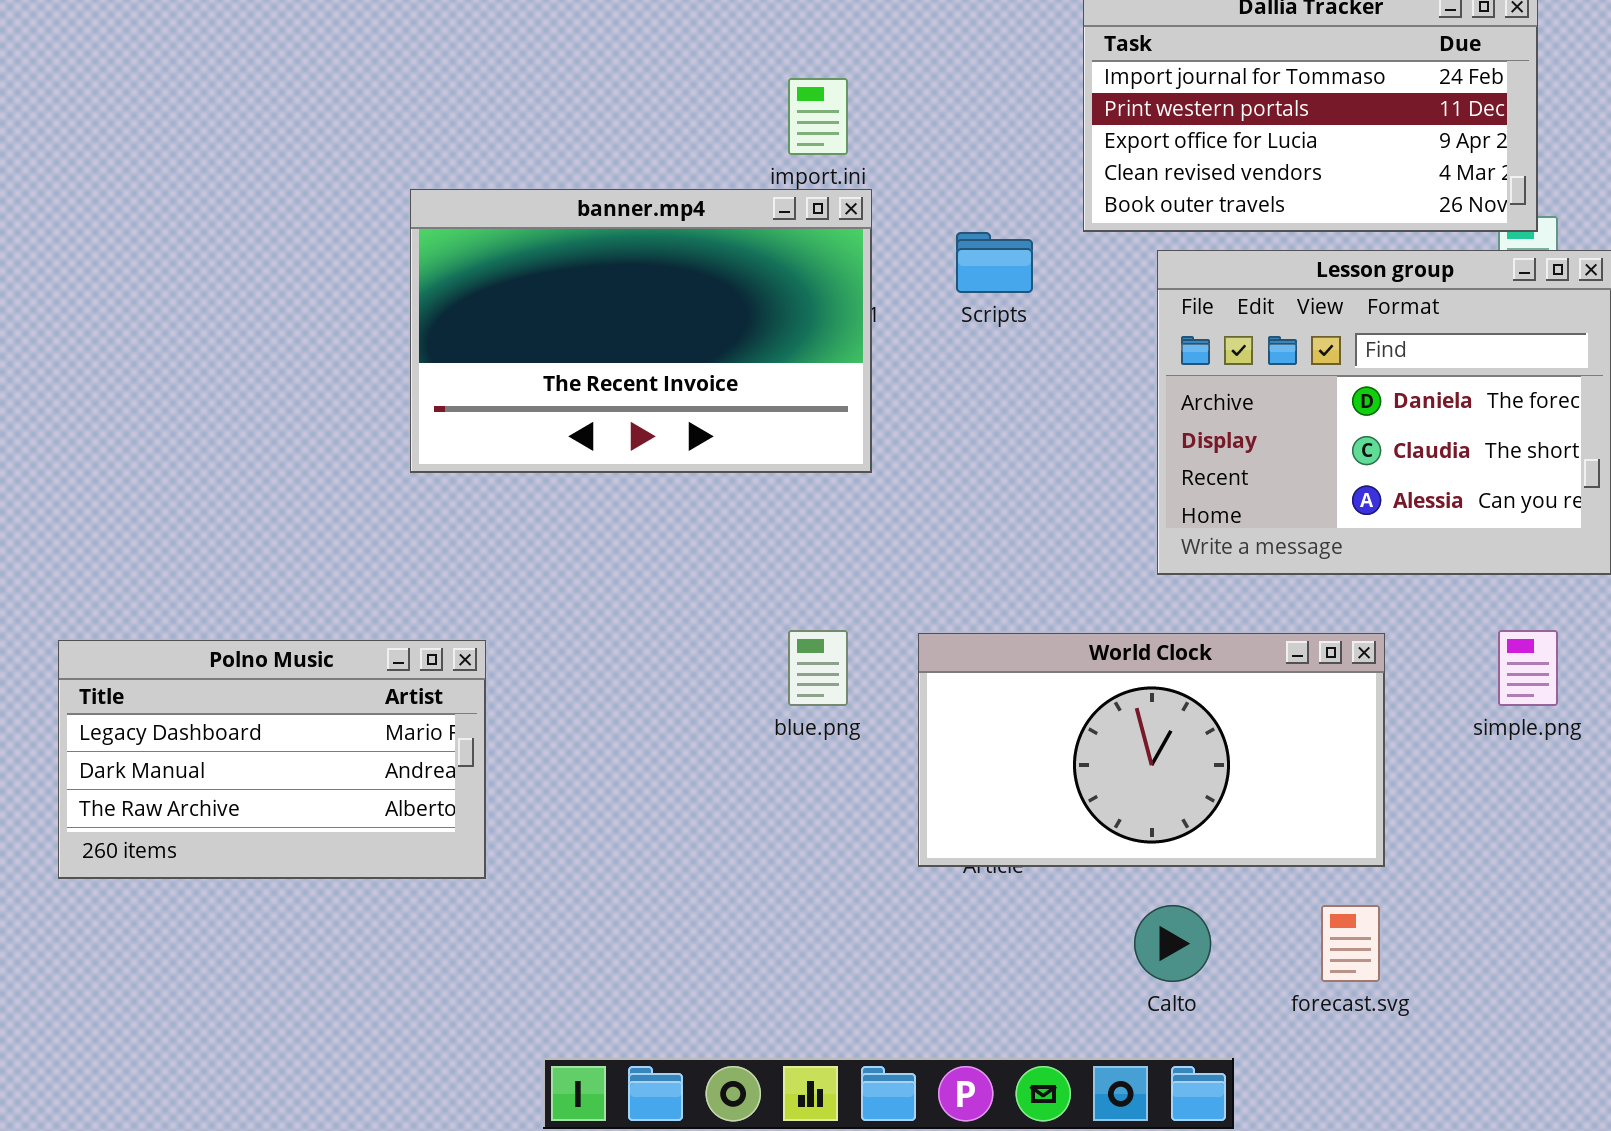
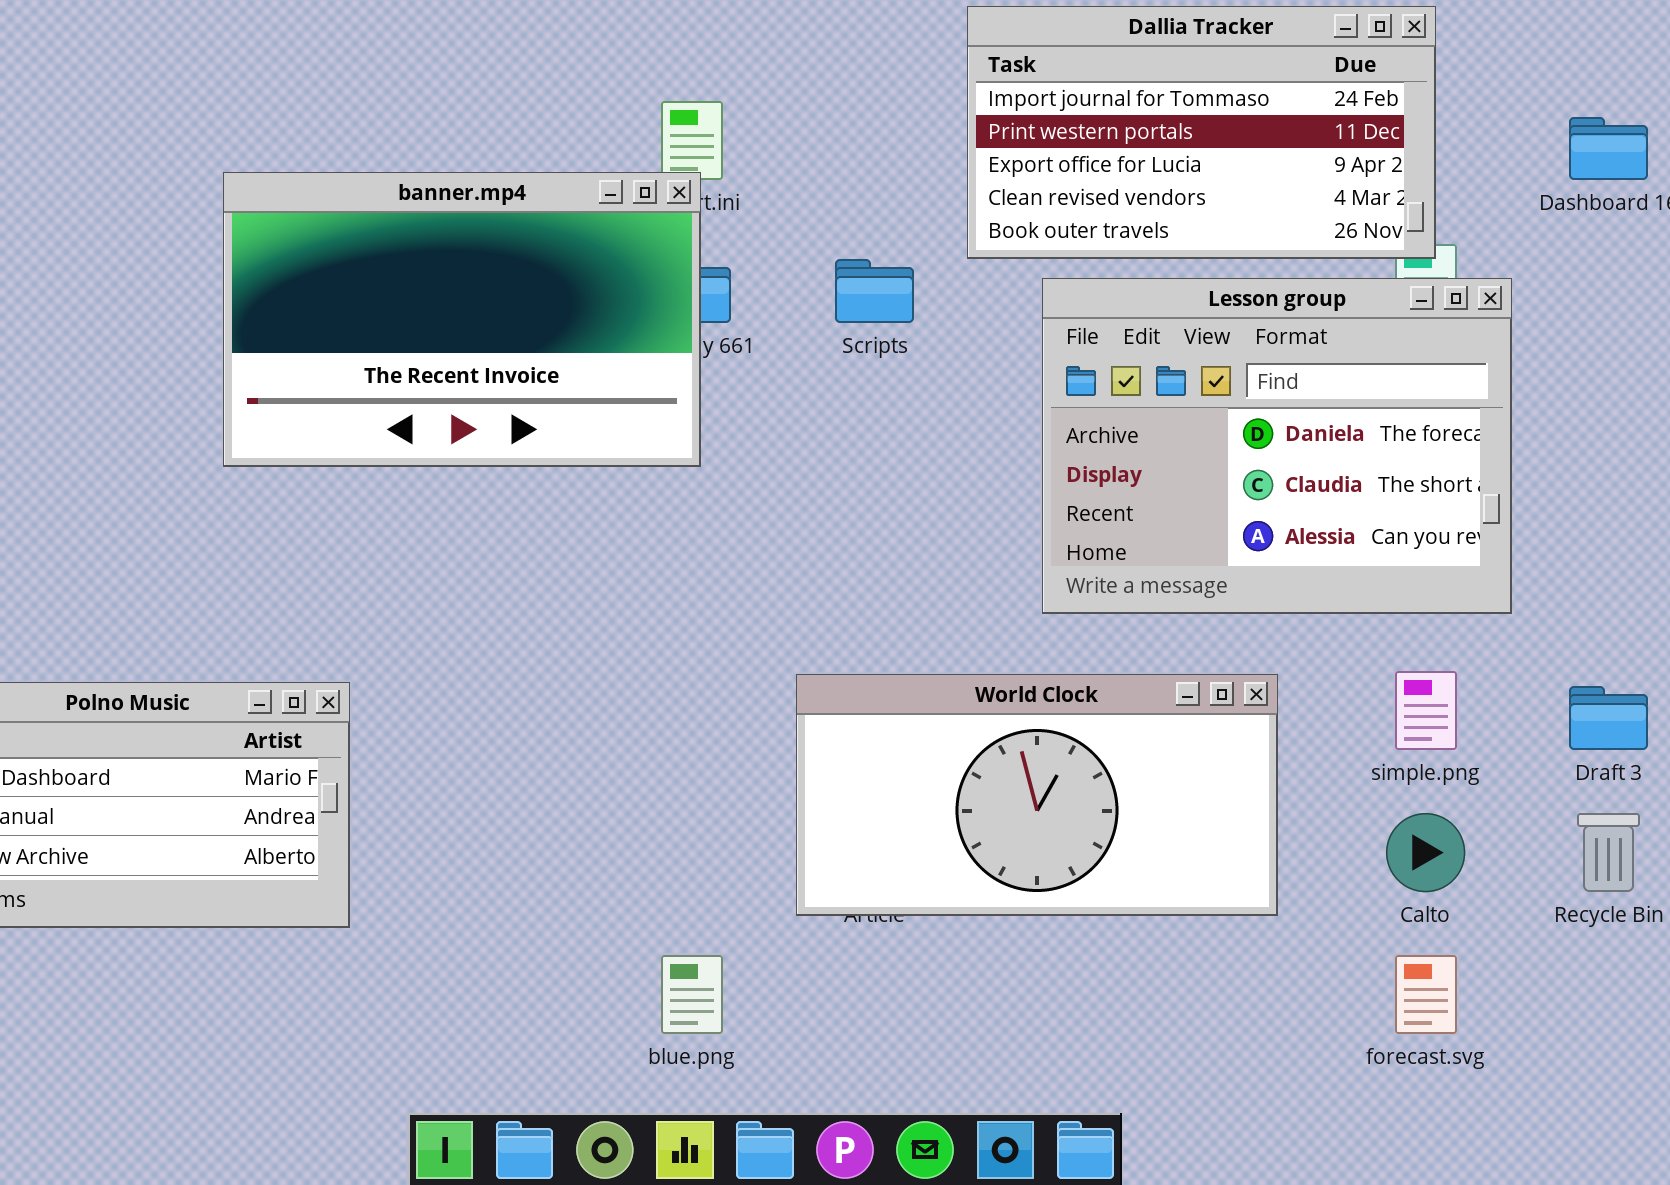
banner.mp4: [410,189,872,473] -> [223,172,701,467], moved
blue.png: [788,630,848,706] -> [661,955,723,1034], moved
Calto: [1134,905,1211,982] -> [1386,813,1465,892], moved
forecast.svg: [1321,905,1380,982] -> [1395,955,1457,1034], moved

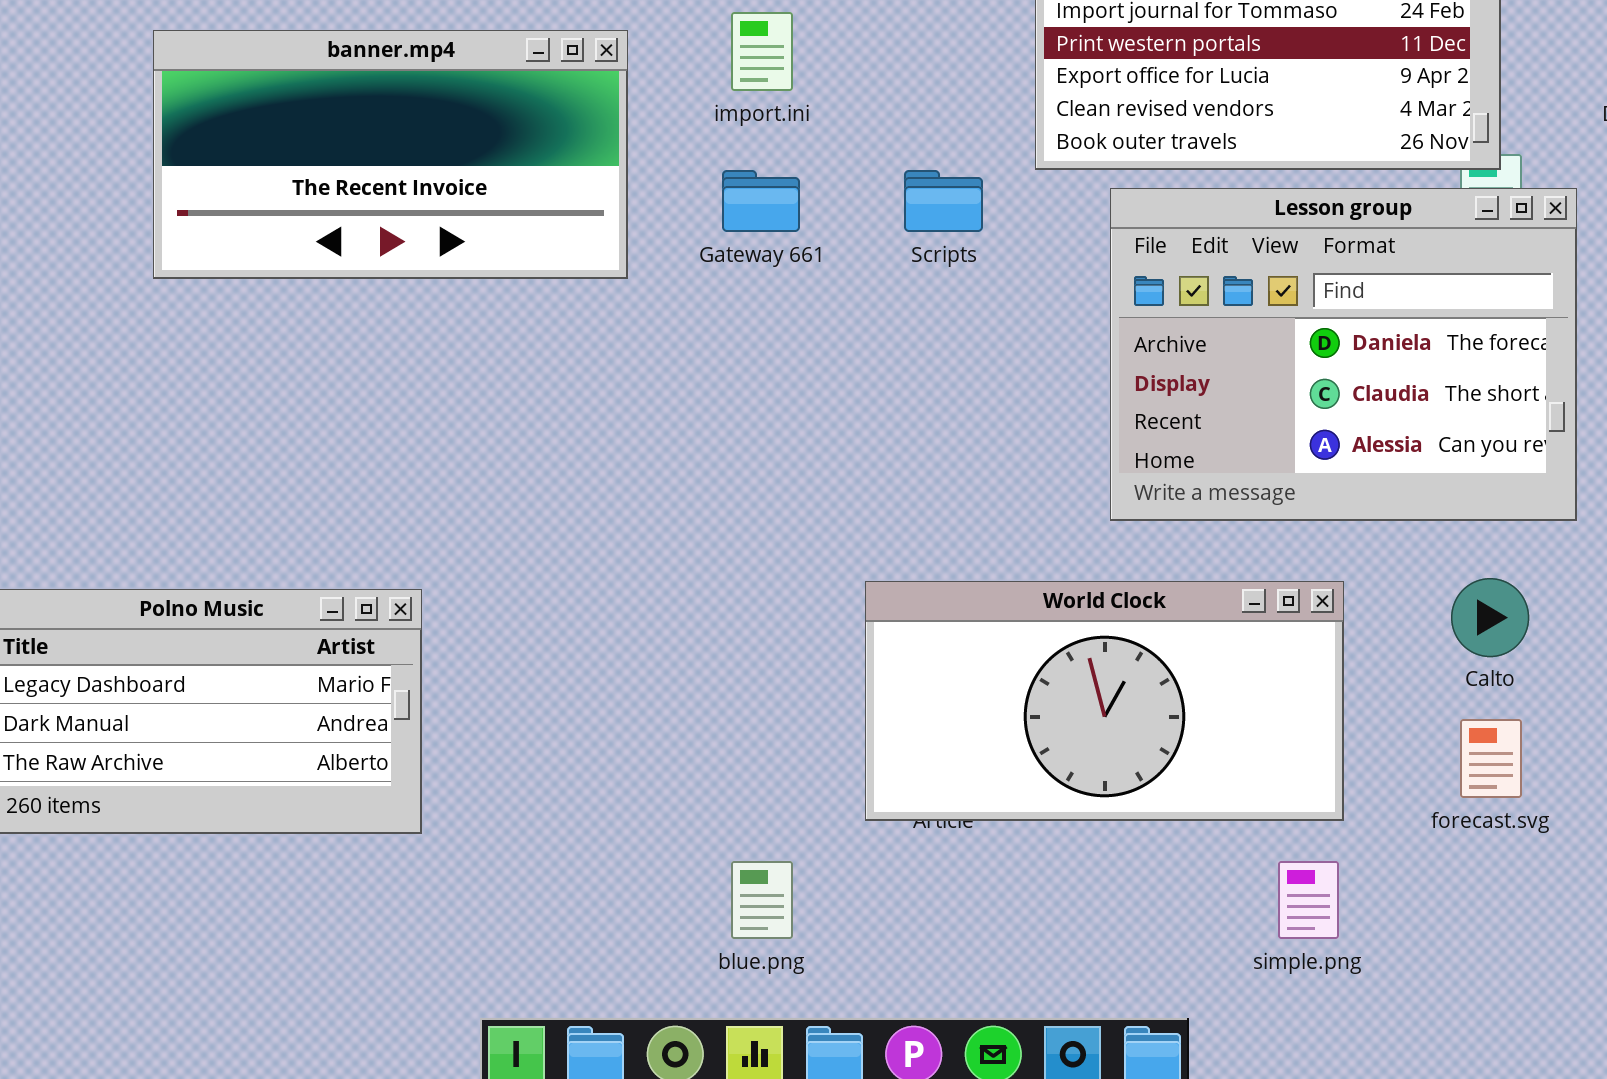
banner.mp4: [223,172,701,467] -> [153,30,628,279], moved, resized
simple.png: [1395,671,1457,750] -> [1278,861,1339,939], moved
Calto: [1386,813,1465,892] -> [1451,578,1529,657], moved
forecast.svg: [1395,955,1457,1034] -> [1460,719,1522,798], moved

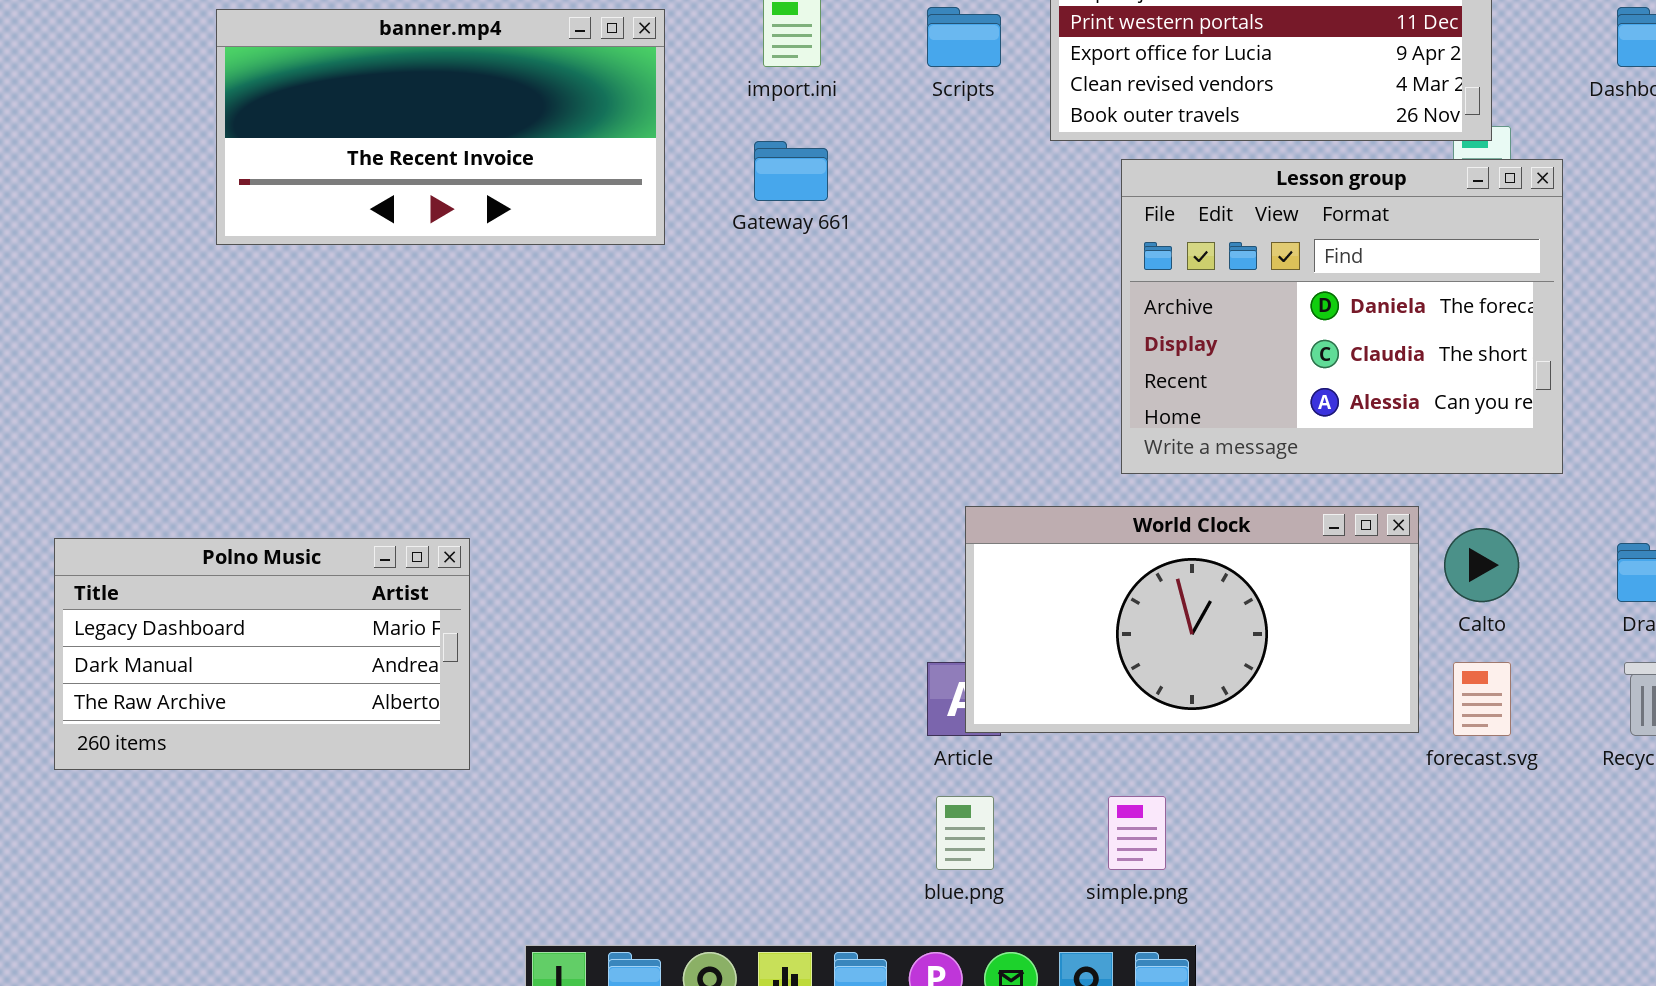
Scripts: [904,170,983,232] -> [927,7,1001,67], moved
World Clock: [865,581,1344,821] -> [965,506,1419,733], moved
blue.png: [731,861,793,939] -> [936,796,994,870], moved
simple.png: [1278,861,1339,939] -> [1108,796,1166,870], moved

